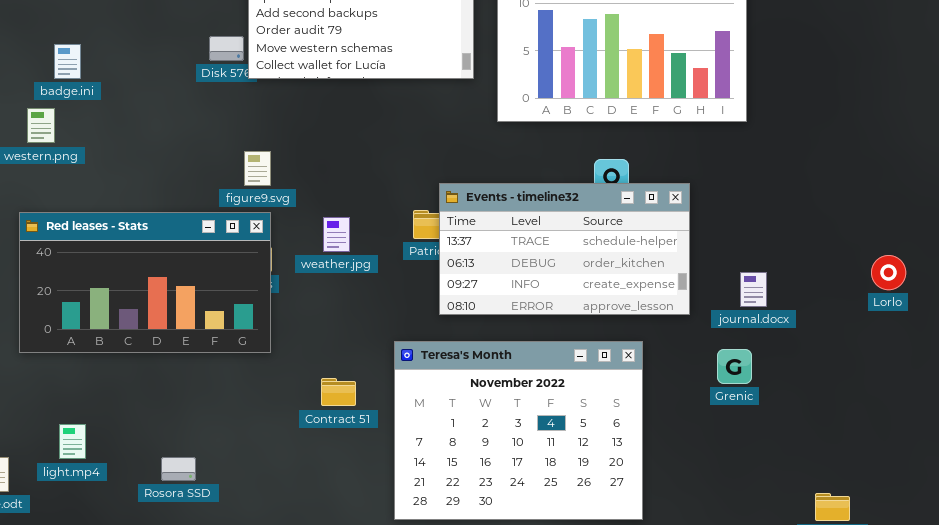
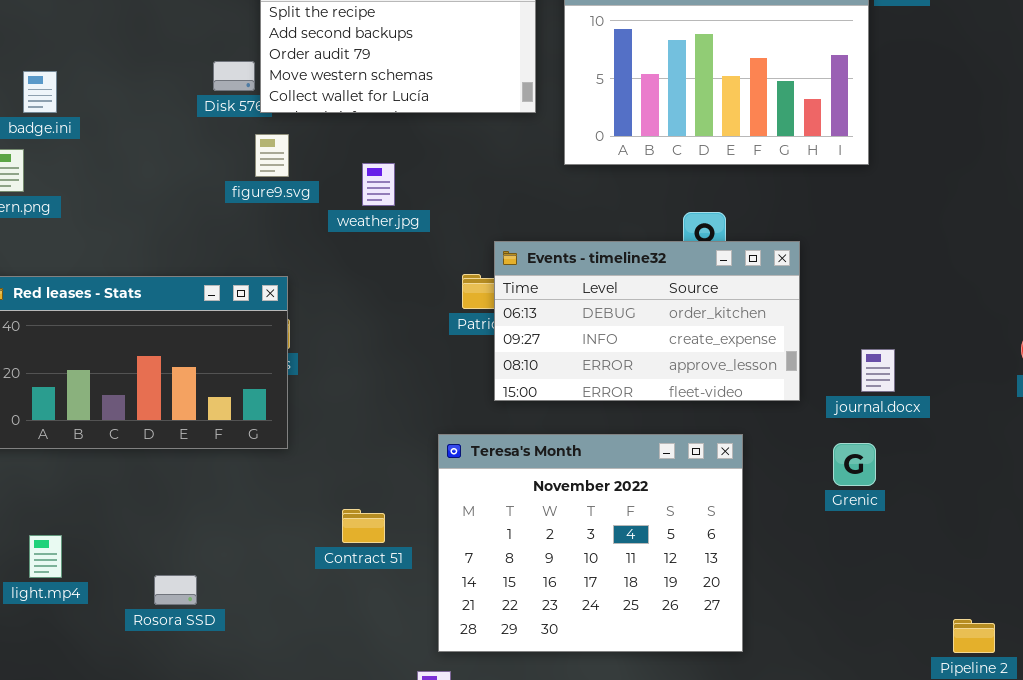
figure9.svg: [244,151,271,186] -> [255,134,289,177], moved
Events - timeline32: [439,183,690,315] -> [494,241,800,401], scrolled down 1 row
weather.jpg: [323,217,350,252] -> [362,163,395,206], moved
Contract 51: [321,378,356,406] -> [342,509,385,543], moved

